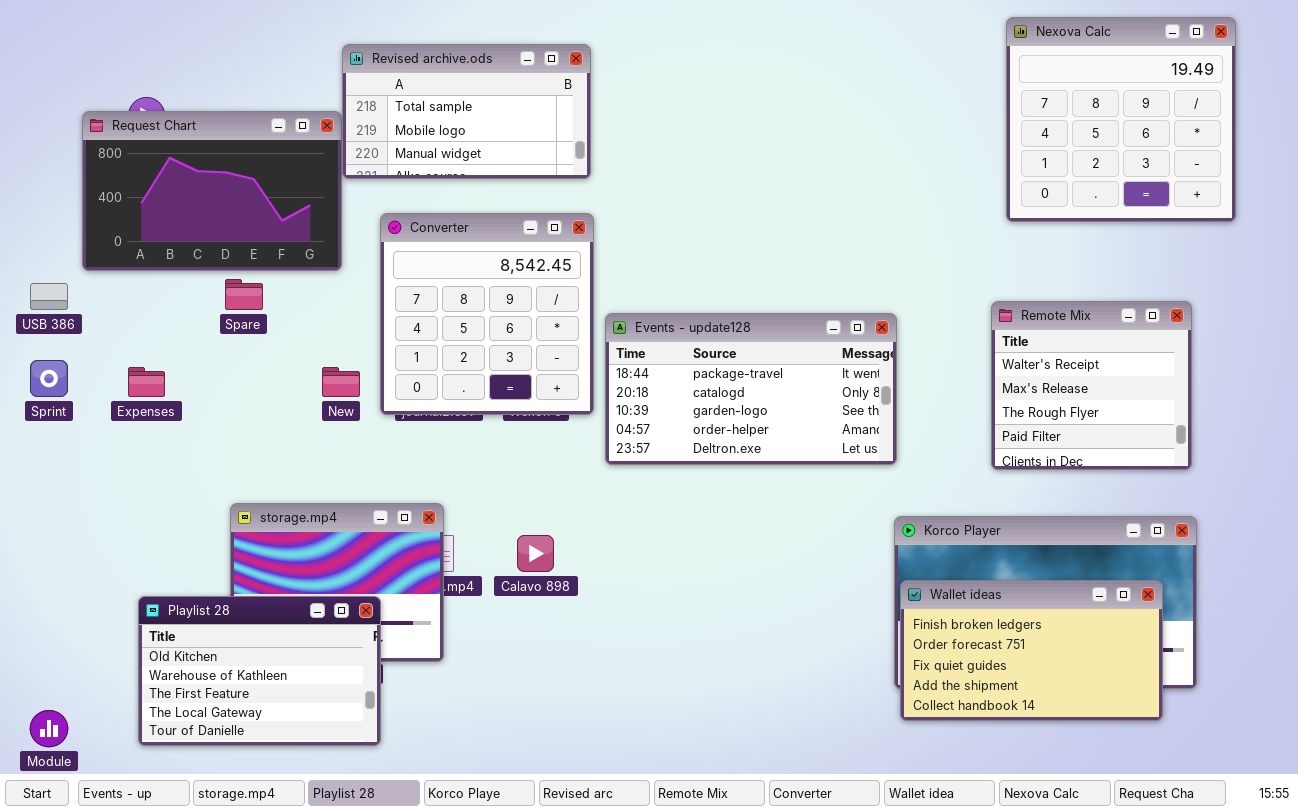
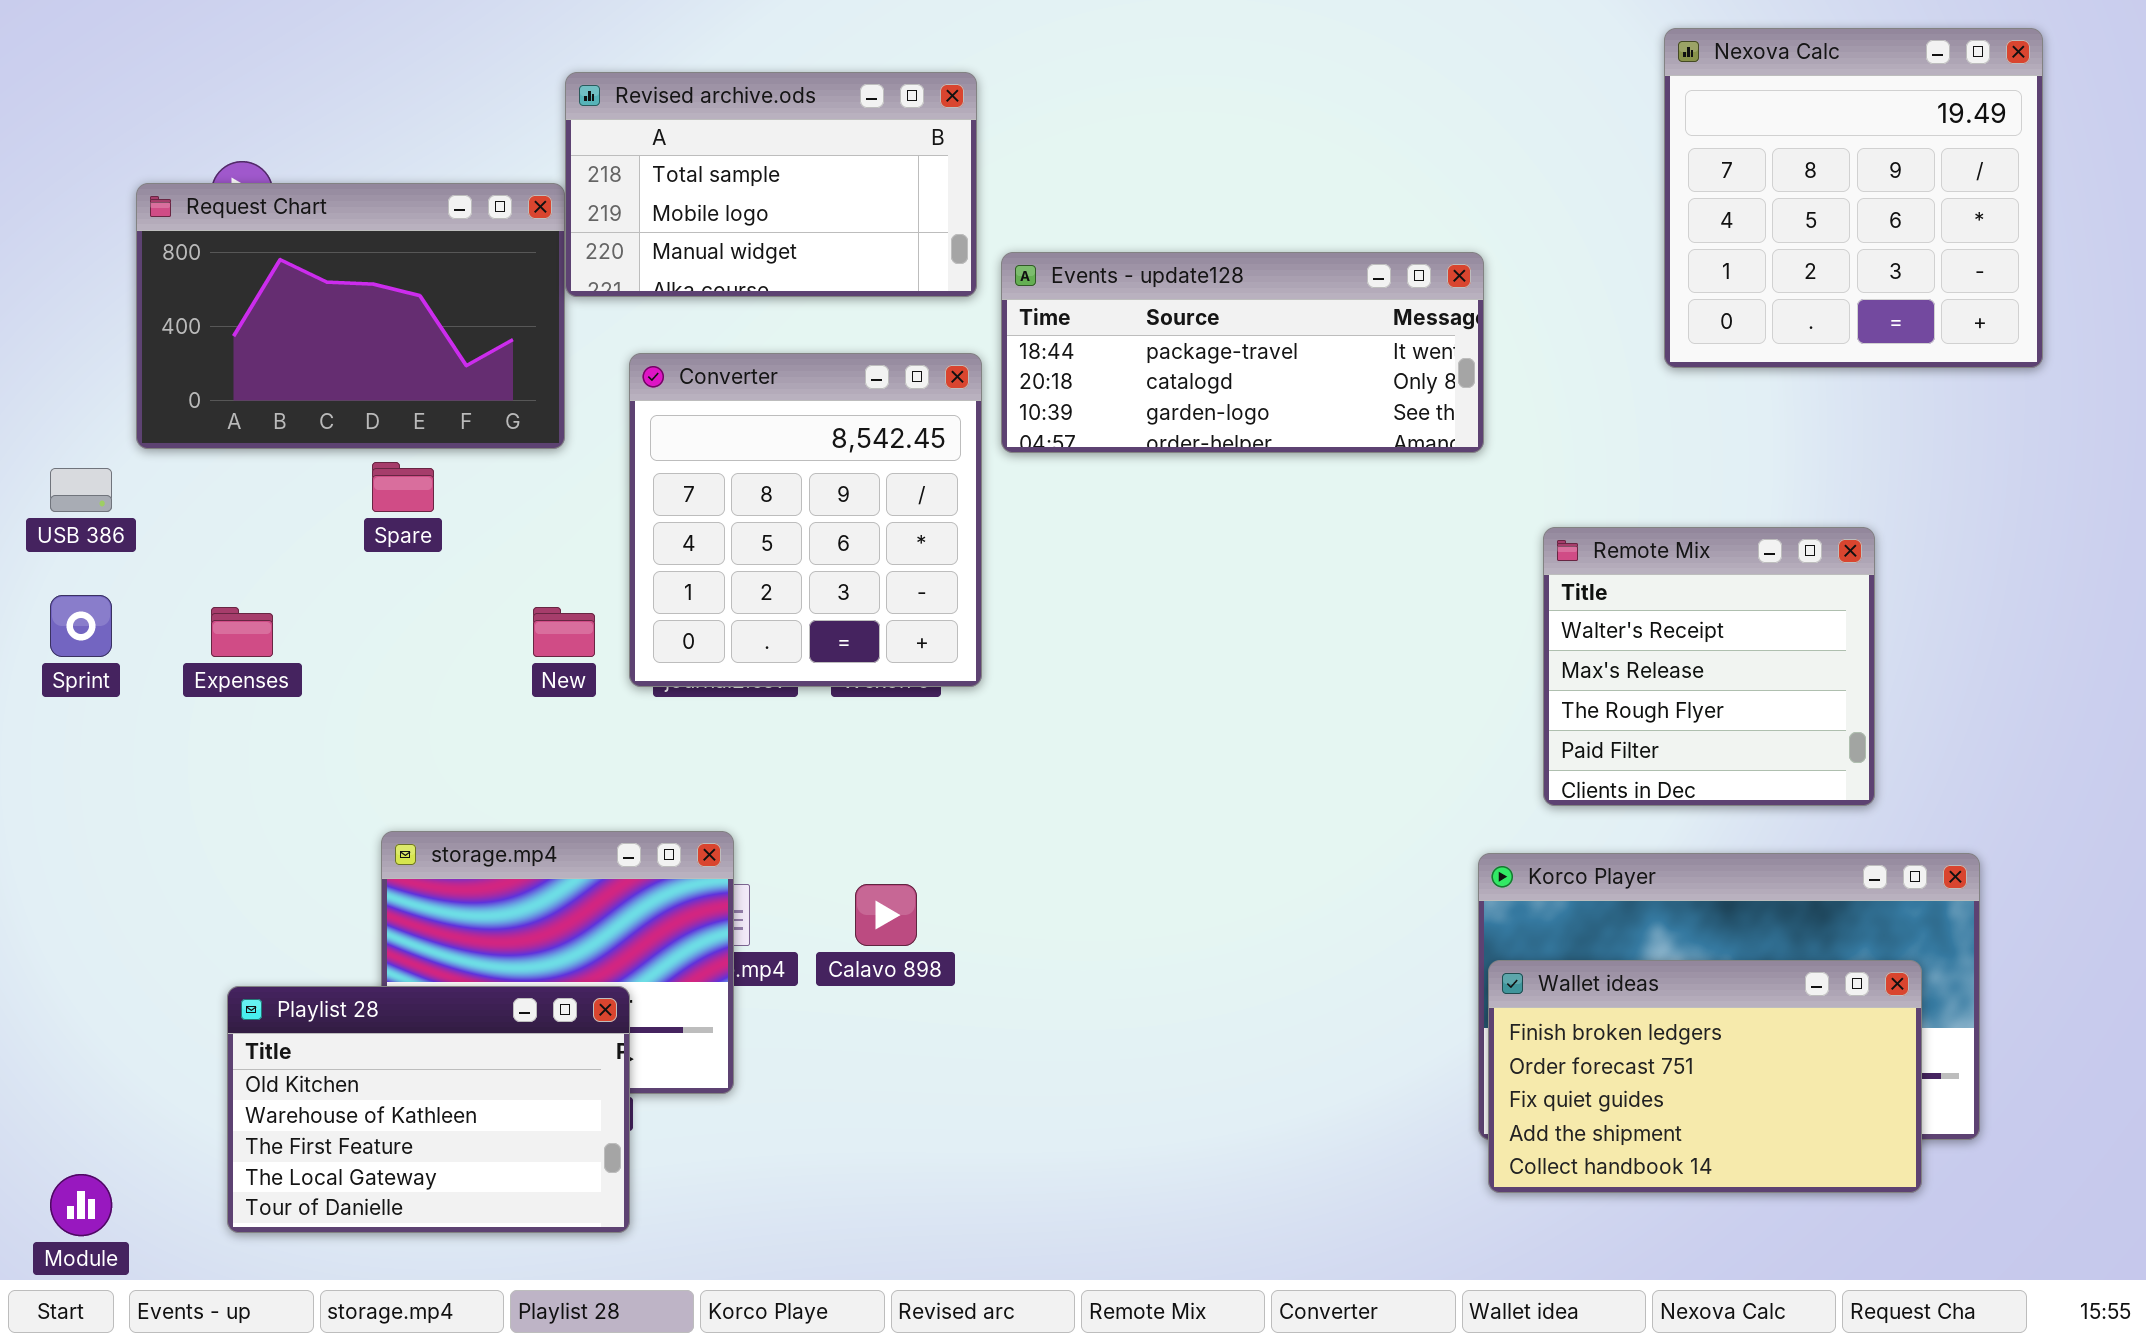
Remote Mix: [991,301,1192,470] -> [1543,527,1875,806], moved
Events - update128: [605,313,897,465] -> [1001,252,1484,453], moved, resized

